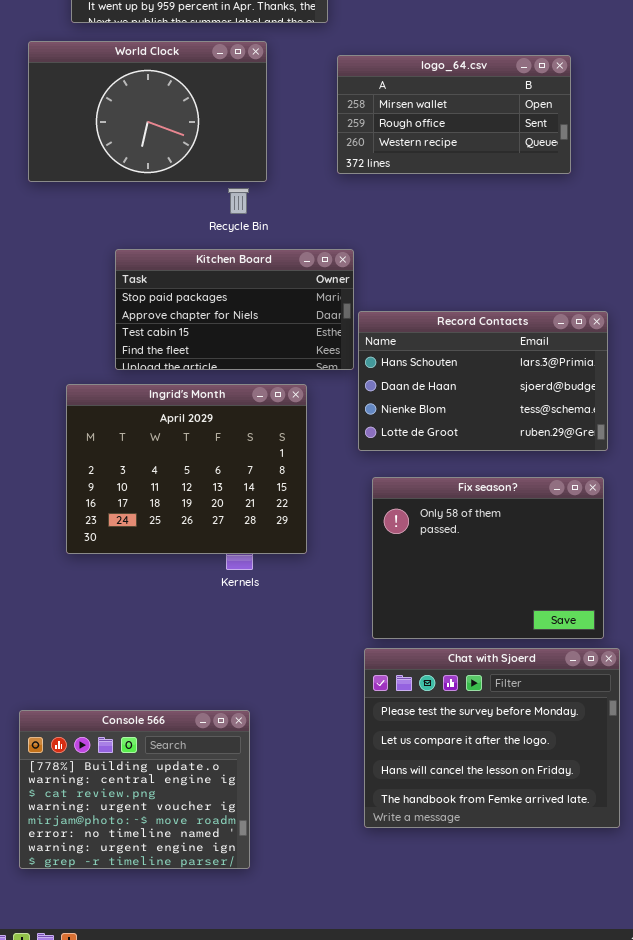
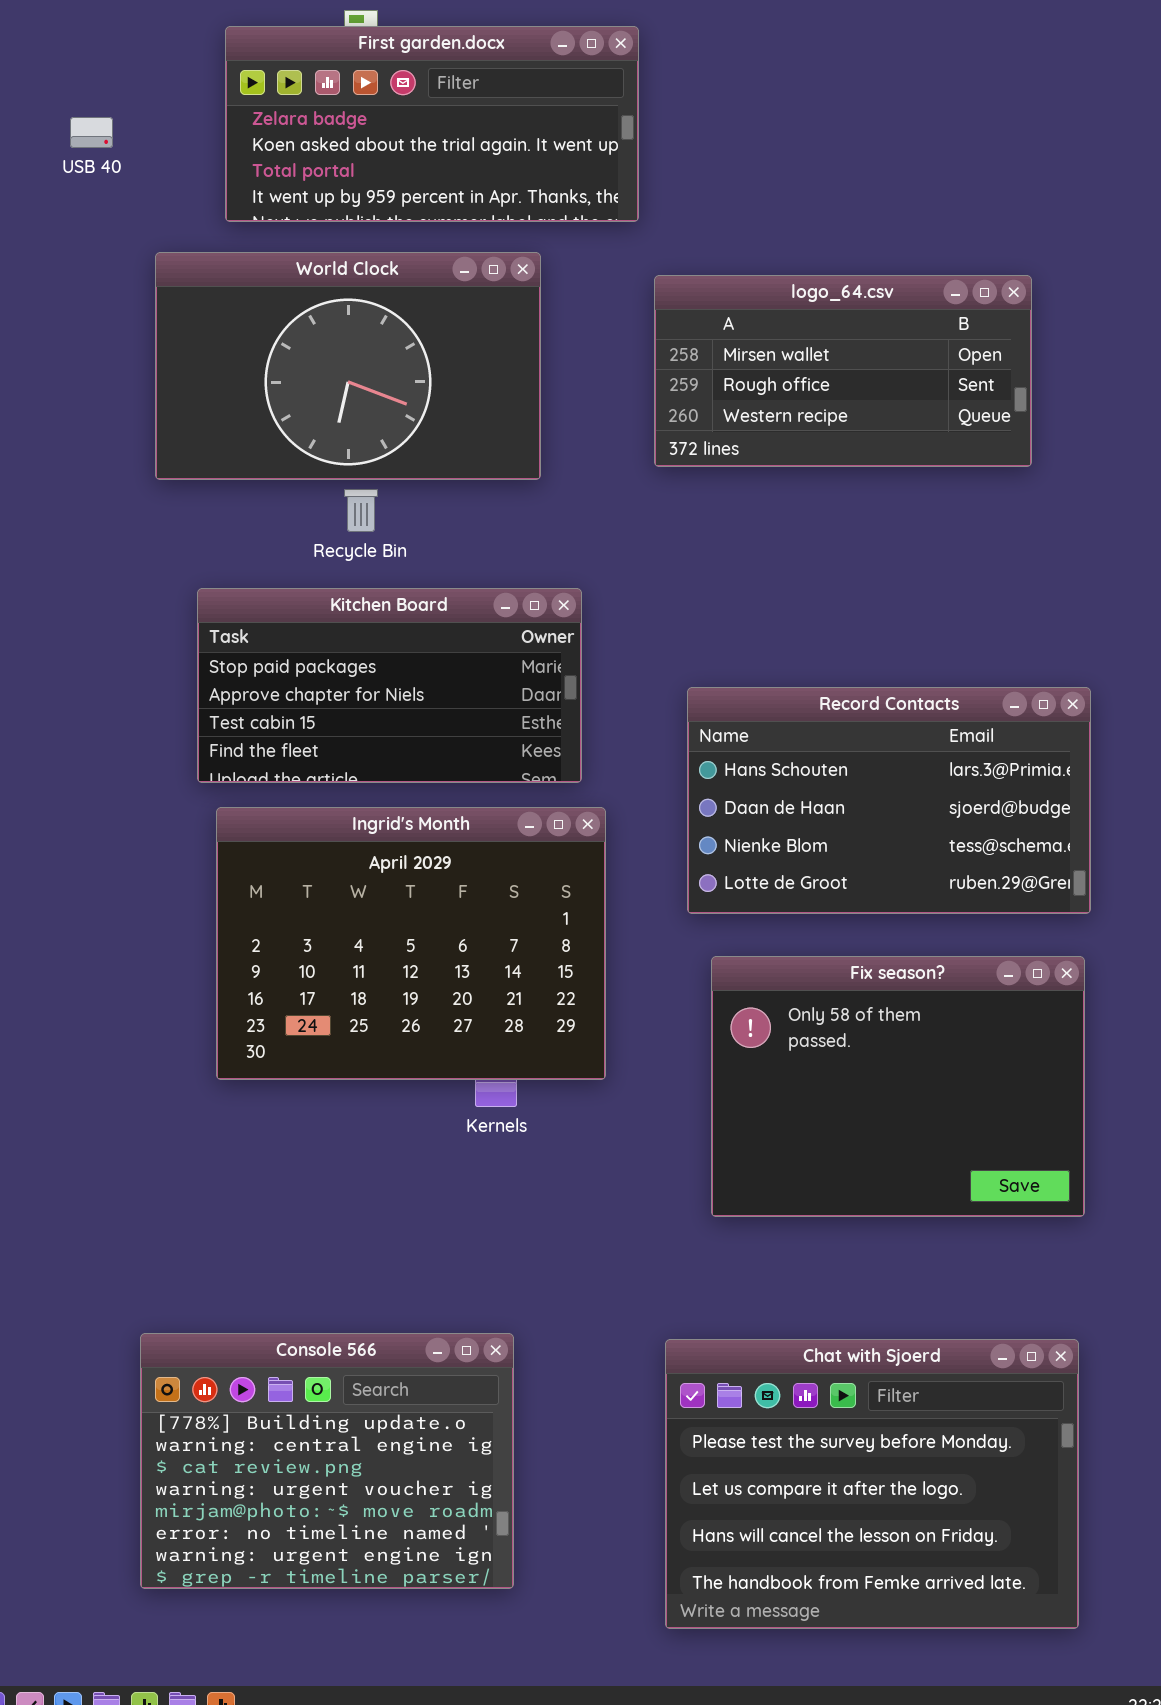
Recycle Bin: [228,188,249,214] -> [344,489,378,532], moved
Kitchen Board: [115,249,354,370] -> [197,588,582,783], moved
Chat with Sjoerd: [364,648,620,828] -> [665,1339,1079,1629], moved

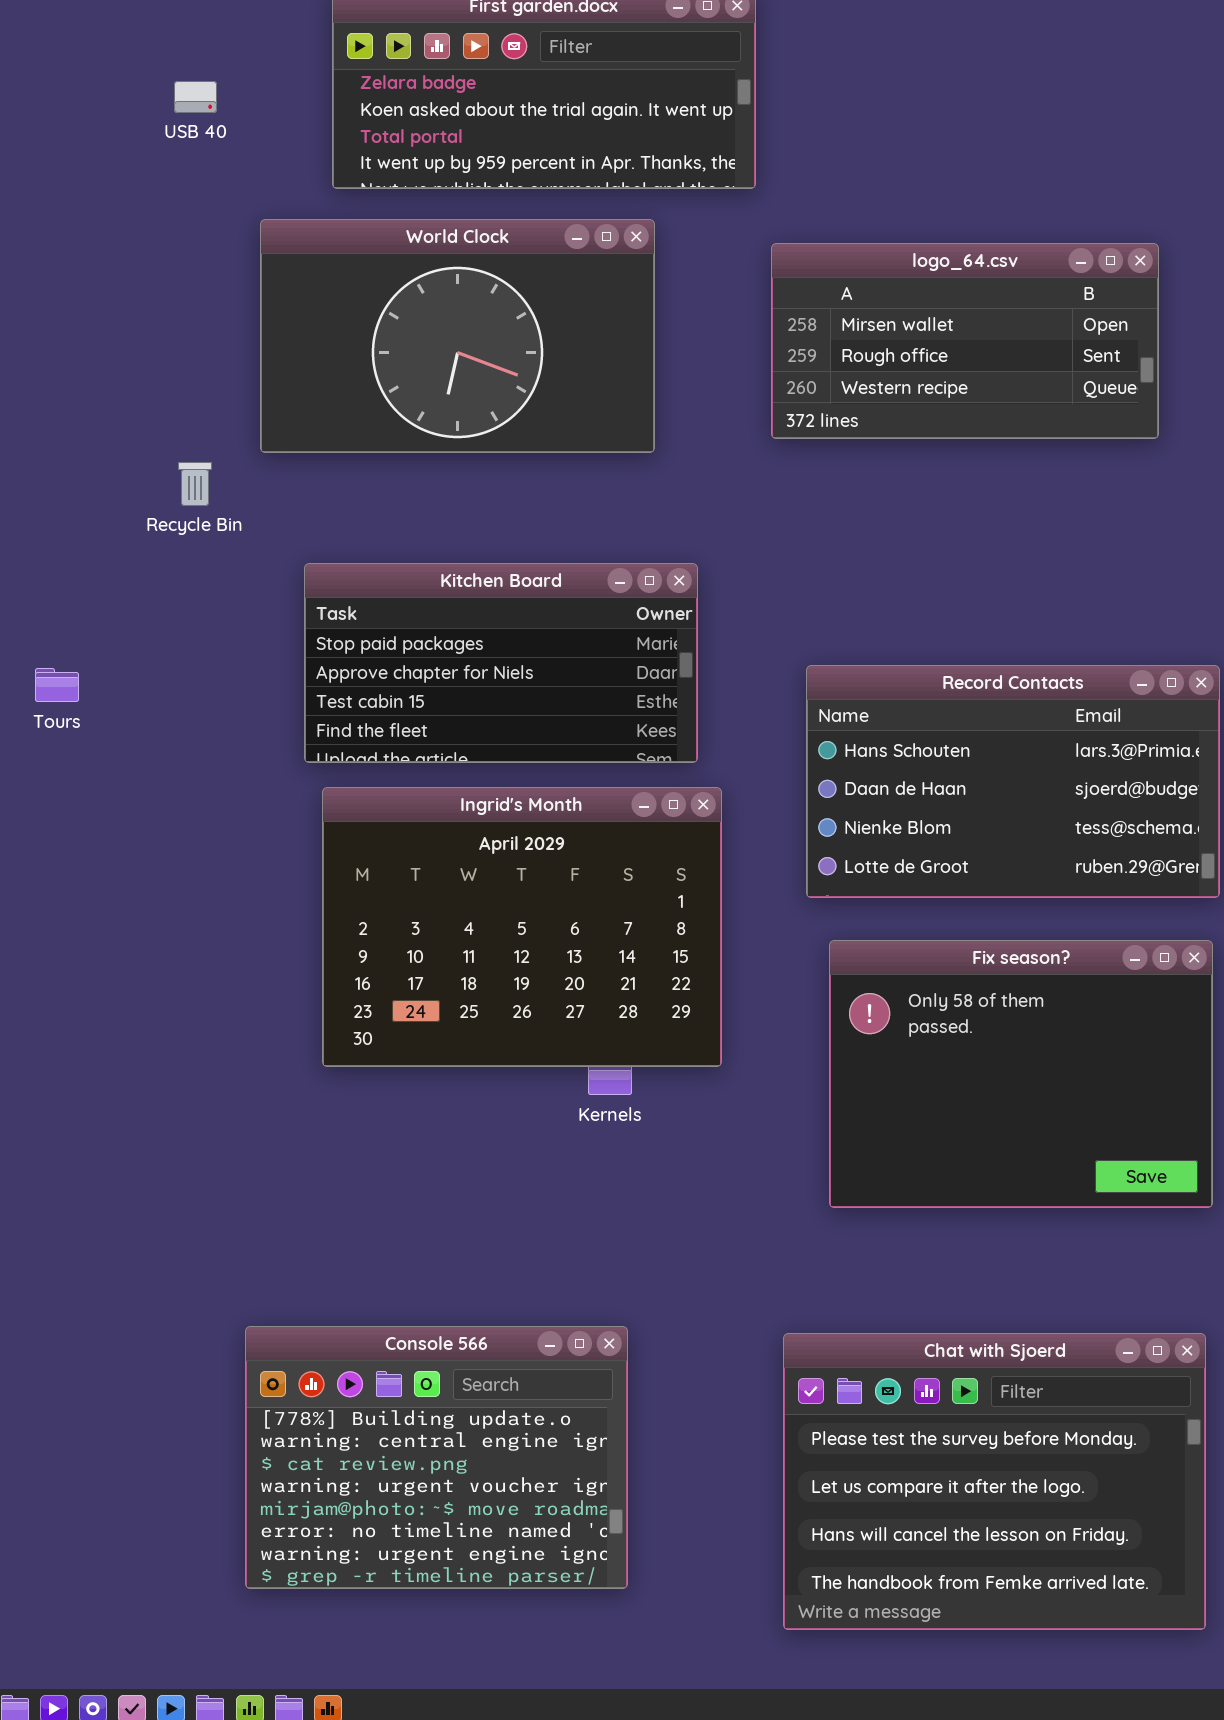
Recycle Bin: [344,489,378,532] -> [178,462,212,506], moved

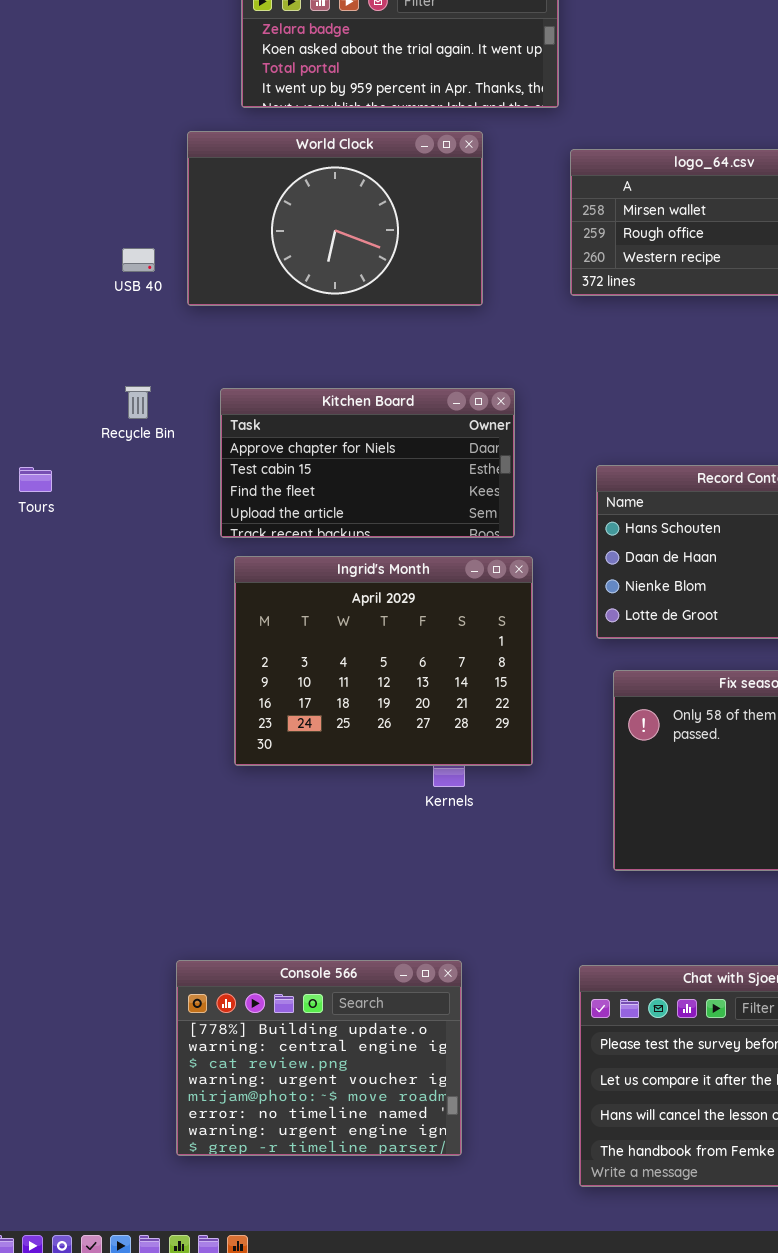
USB 40: [174,81,217,113] -> [122,248,155,272], moved
Recycle Bin: [178,462,212,506] -> [125,386,151,419], moved
Kitchen Board: [304,563,698,763] -> [220,388,515,538], scrolled down 1 row

